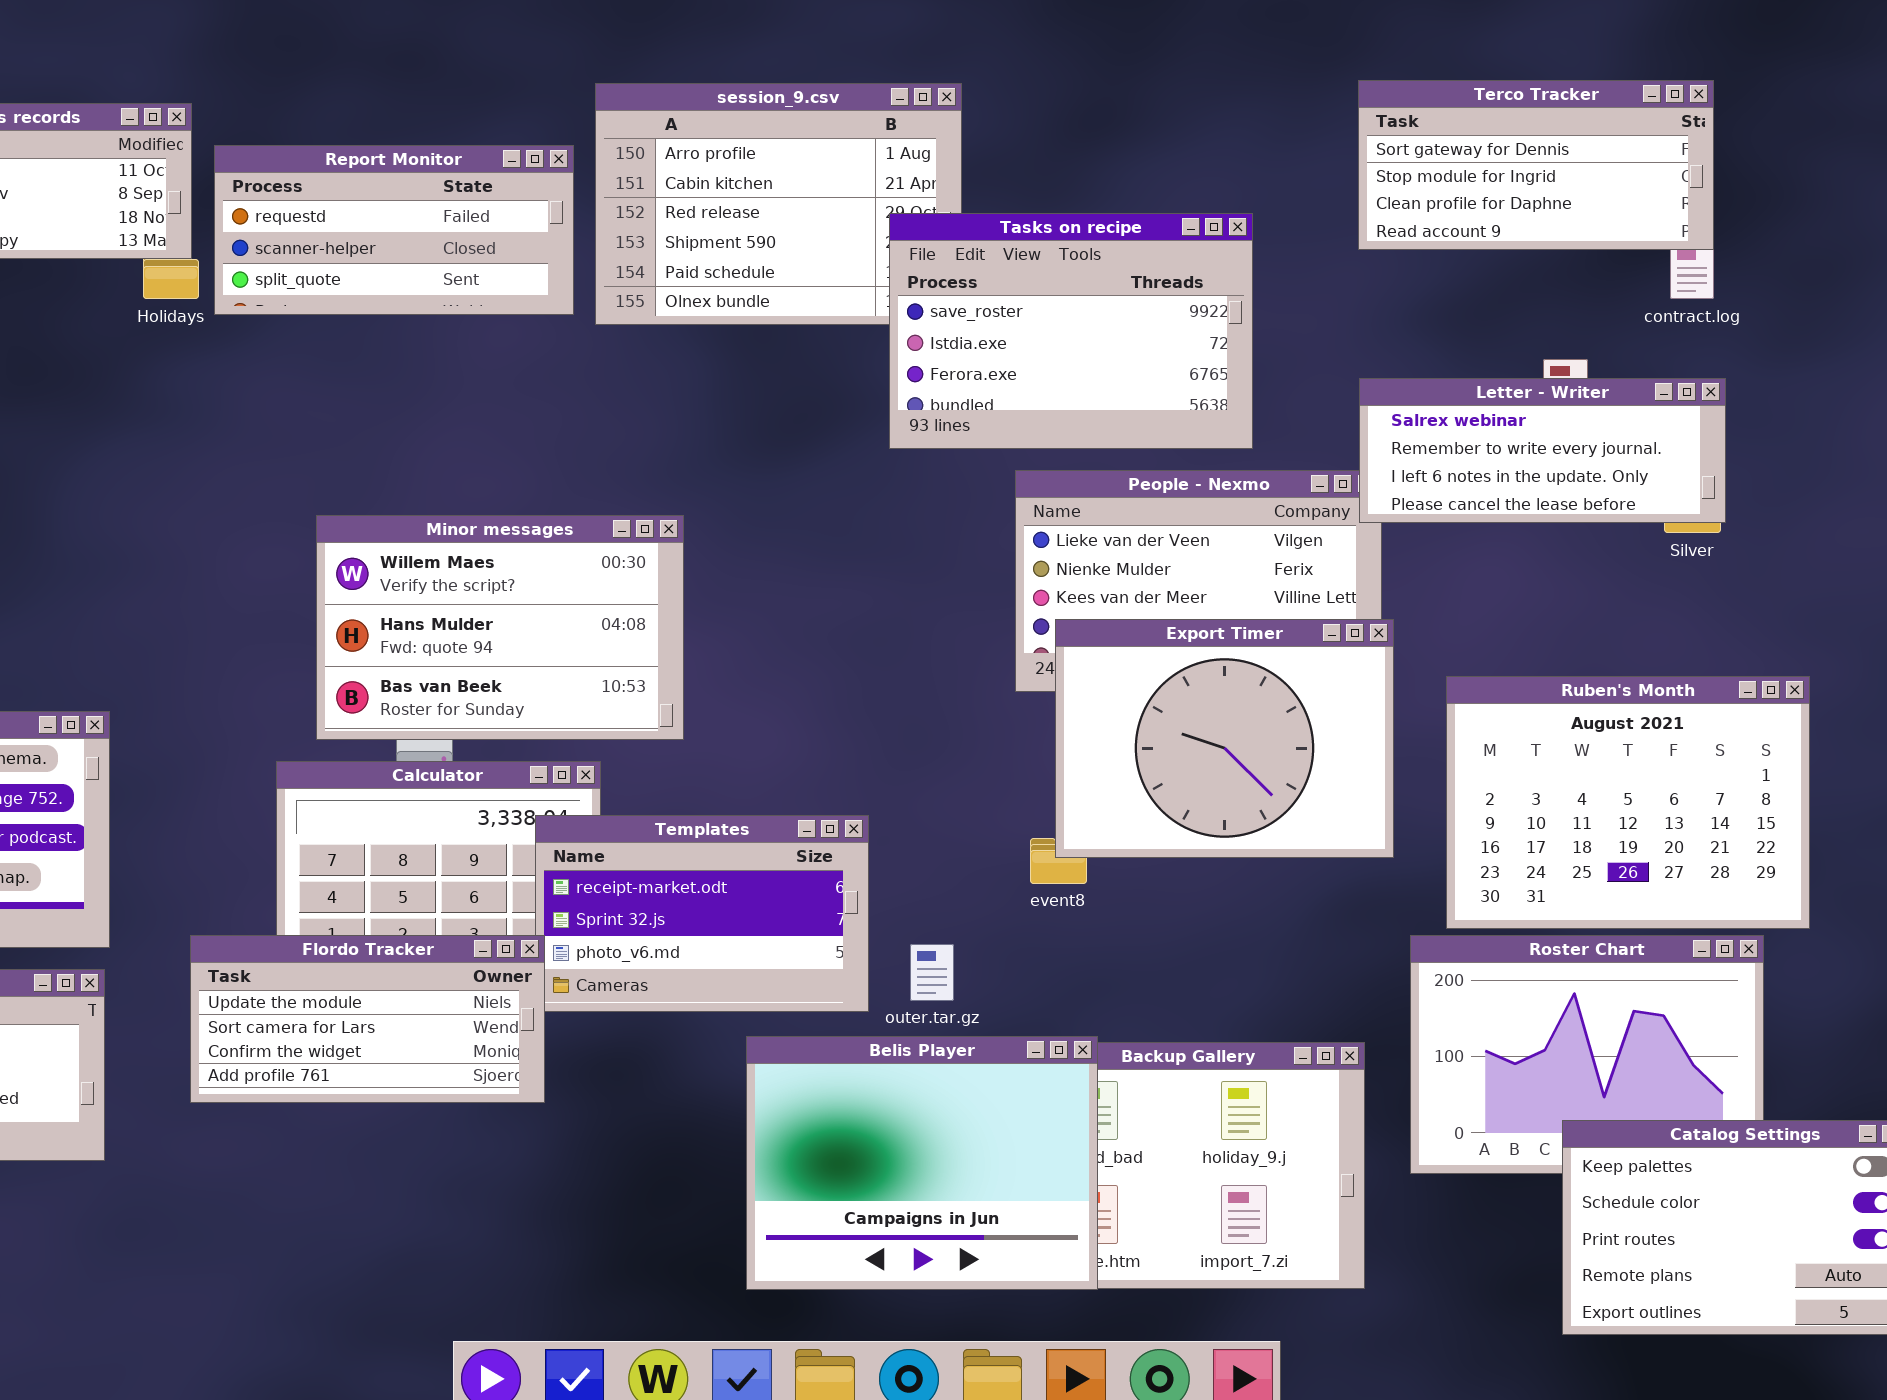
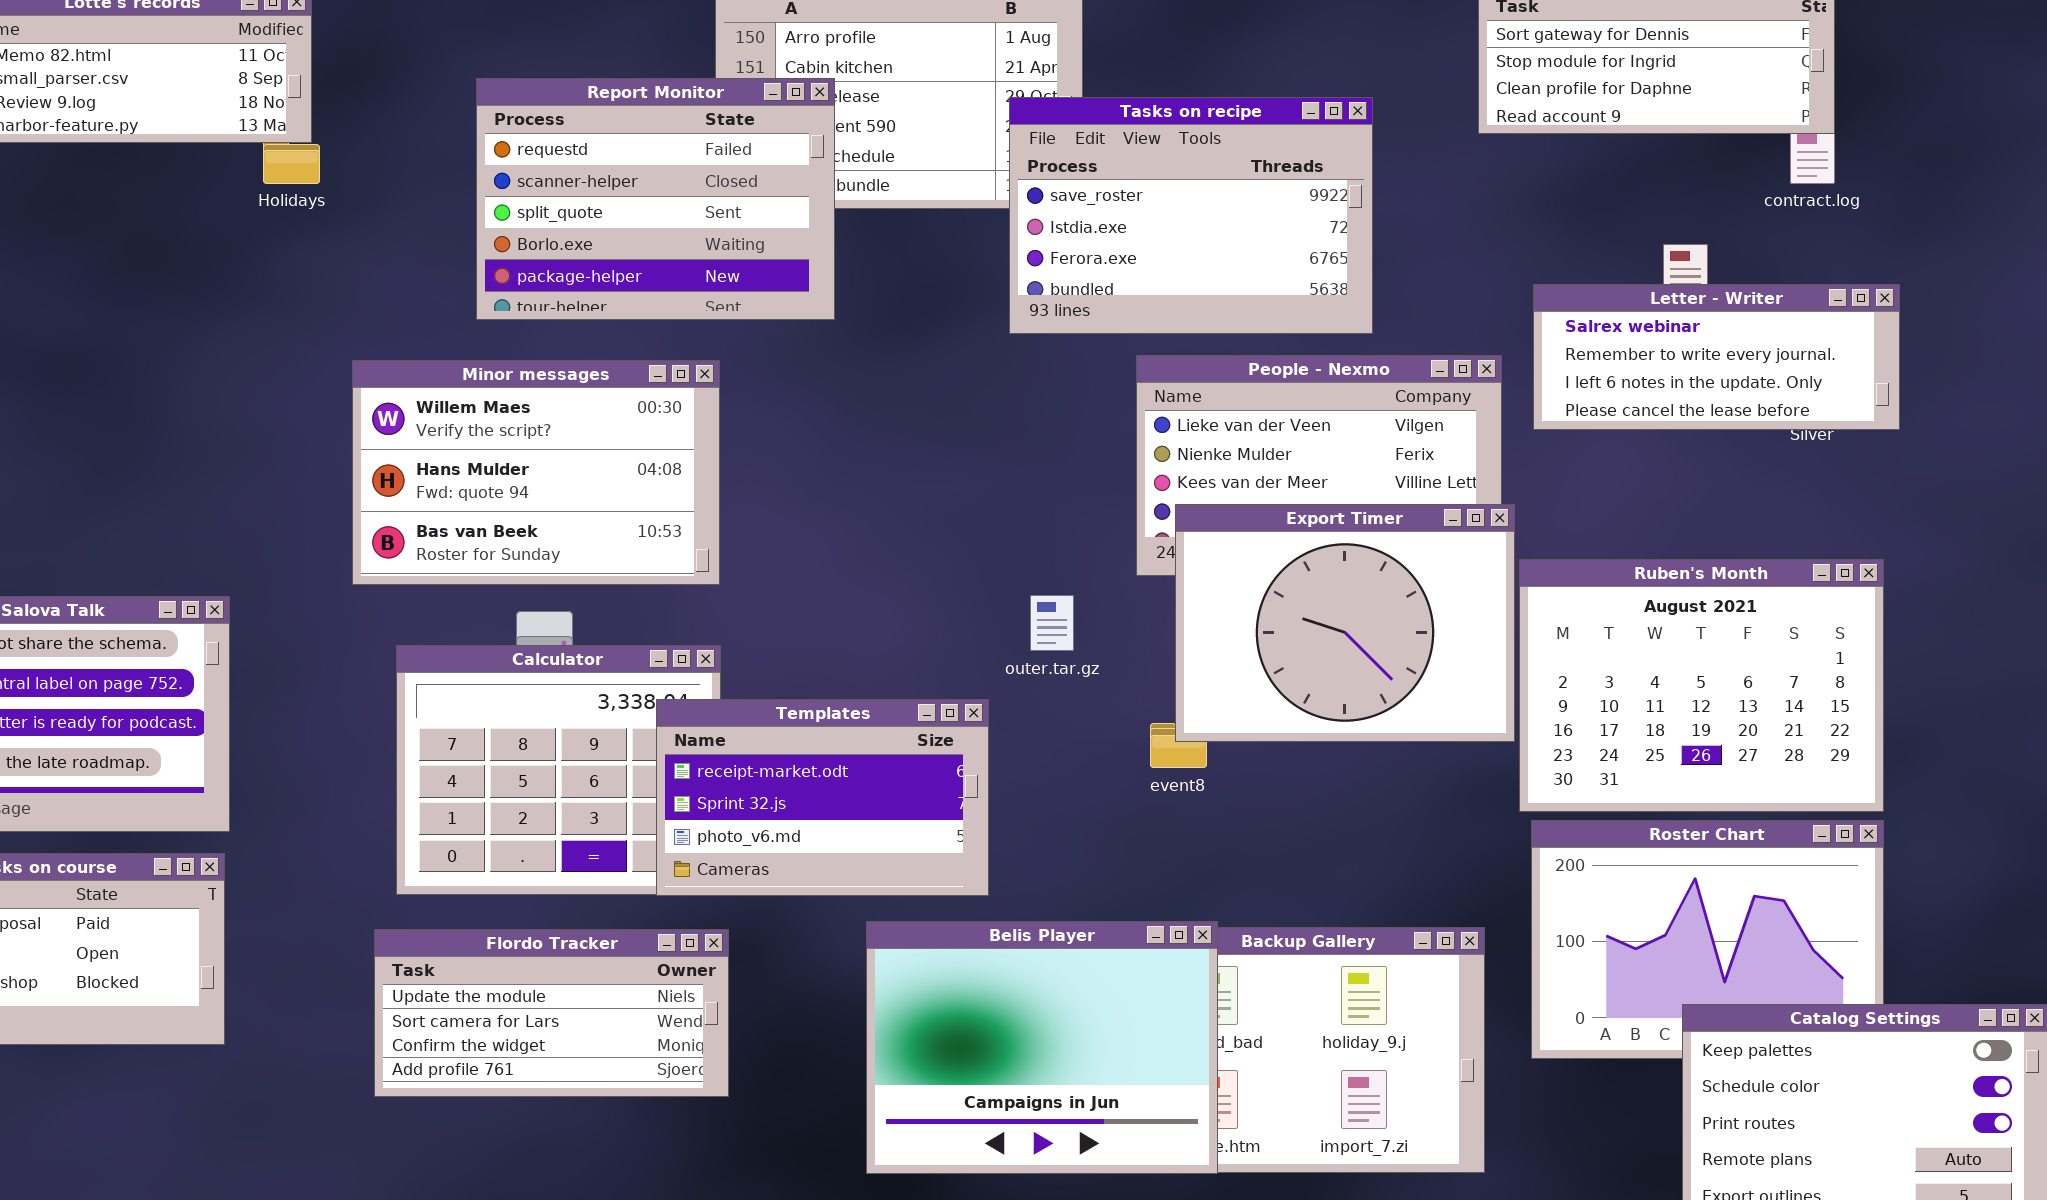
Report Monitor: [214,145,574,315] -> [476,78,835,320], moved, resized
Letter - Writer: [1359,378,1726,523] -> [1533,284,1900,430], moved
Minor messages: [316,515,684,740] -> [352,360,720,585], moved
Ruben's Month: [1446,676,1810,929] -> [1519,559,1884,812], moved
Flordo Tracker: [190,935,545,1103] -> [374,929,729,1097], moved
outer.tar.gz: [910,944,954,1001] -> [1030,595,1074,651], moved

